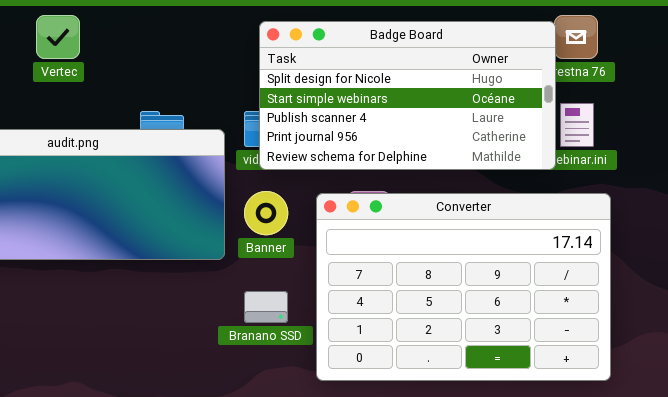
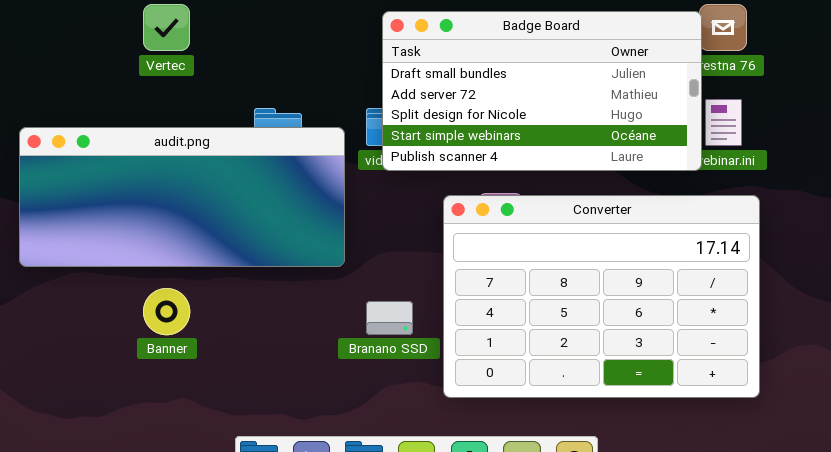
Badge Board: [259,21,556,170] -> [382,11,702,171], scrolled up 2 rows
Banner: [244,191,288,235] -> [143,288,190,335], moved

